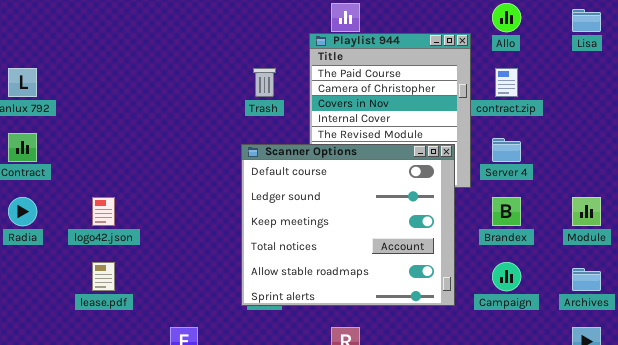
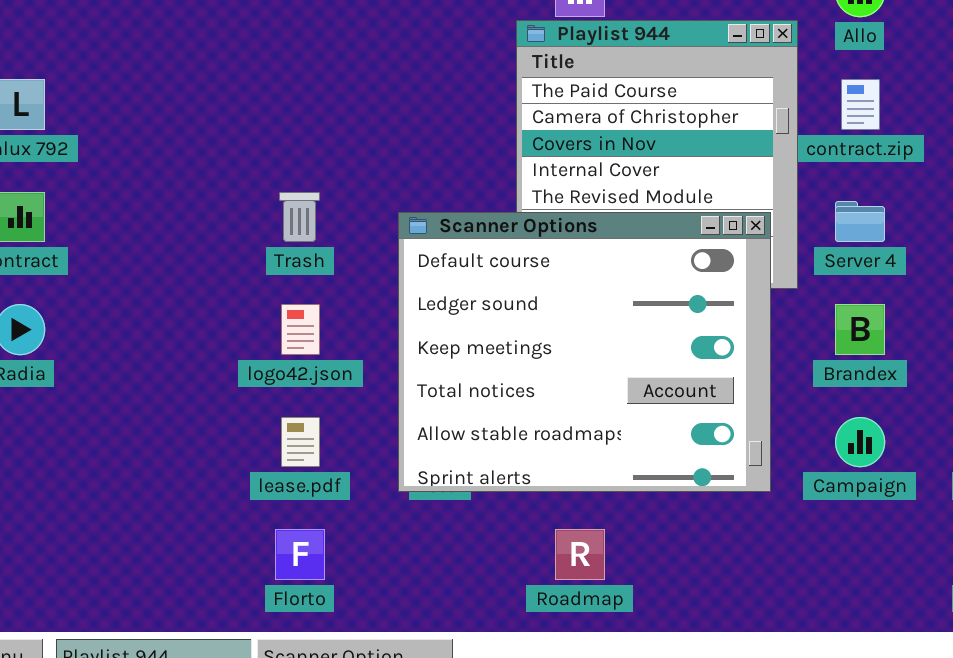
Trash: [253,68,276,97] -> [279,192,320,242], moved
logo42.json: [92,197,115,226] -> [281,304,320,355], moved
lease.pdf: [92,262,115,291] -> [281,417,320,467], moved

